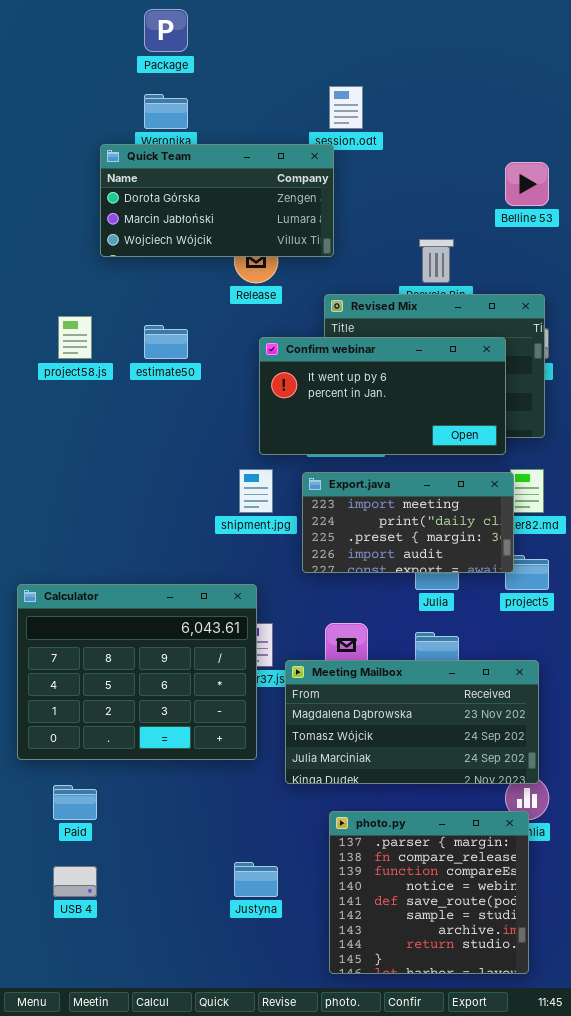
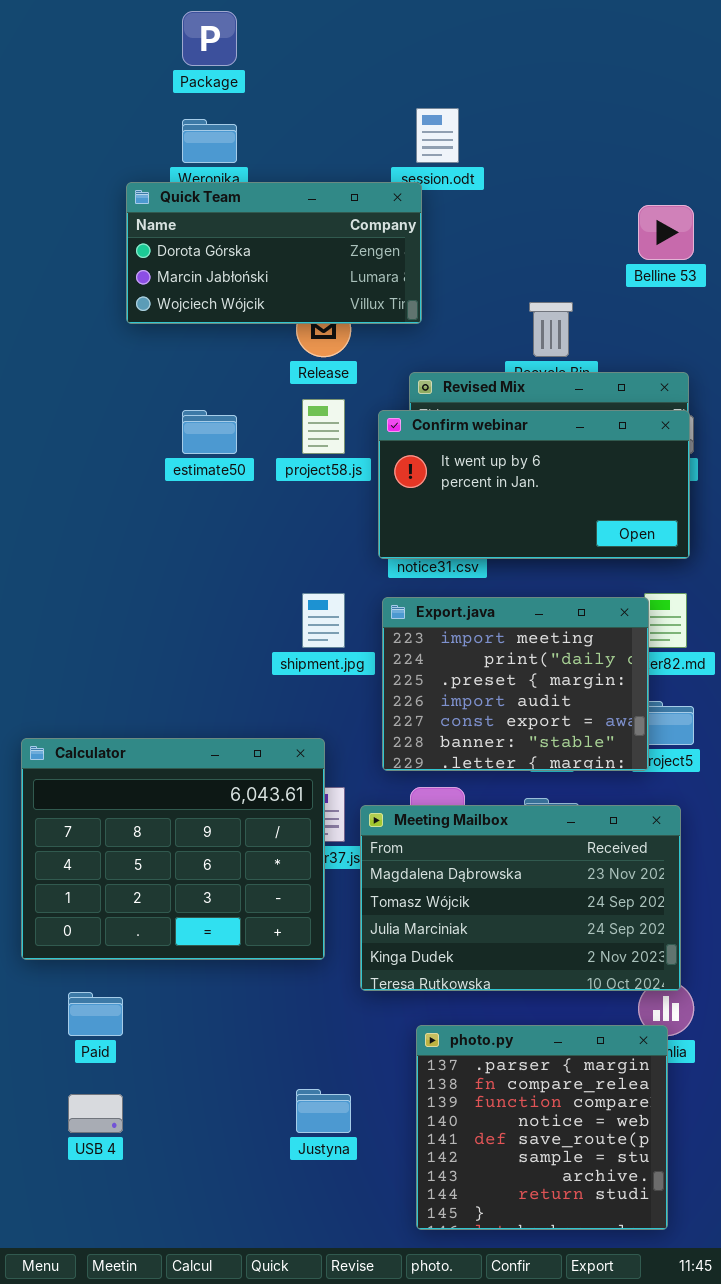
project58.js: [58,316,92,359] -> [302,399,345,454], moved
Confirm webinar: [259,337,506,455] -> [378,410,690,559], moved
Export.java: [302,472,514,573] -> [382,597,649,771], resized
Meeting Mailbox: [285,660,539,784] -> [360,805,681,991], resized

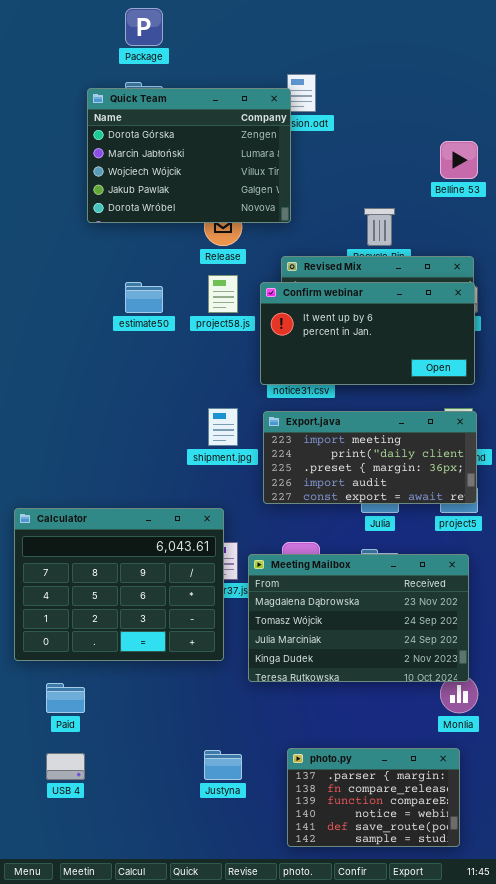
Quick Team: [126,182,422,324] -> [87,88,291,223], resized
Export.java: [382,597,649,771] -> [263,411,477,504], resized
photo.py: [416,1025,668,1230] -> [287,748,460,847], resized

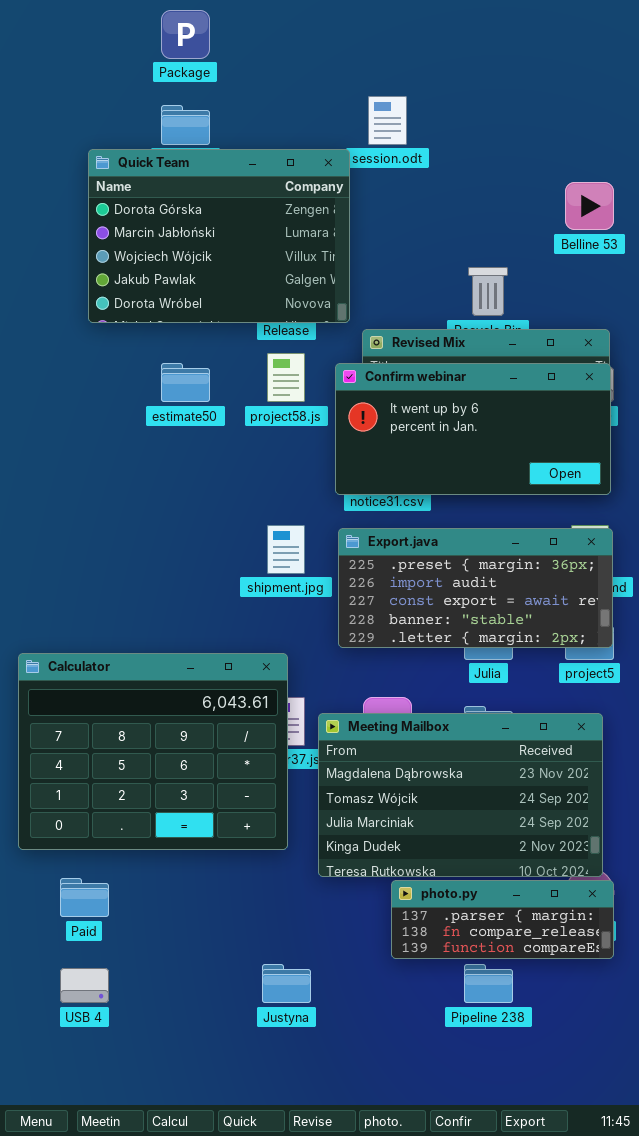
Quick Team: [87,88,291,223] -> [88,149,350,323], moved
Export.java: [263,411,477,504] -> [338,528,613,648], scrolled down 2 rows
photo.py: [287,748,460,847] -> [391,880,614,959], moved, resized

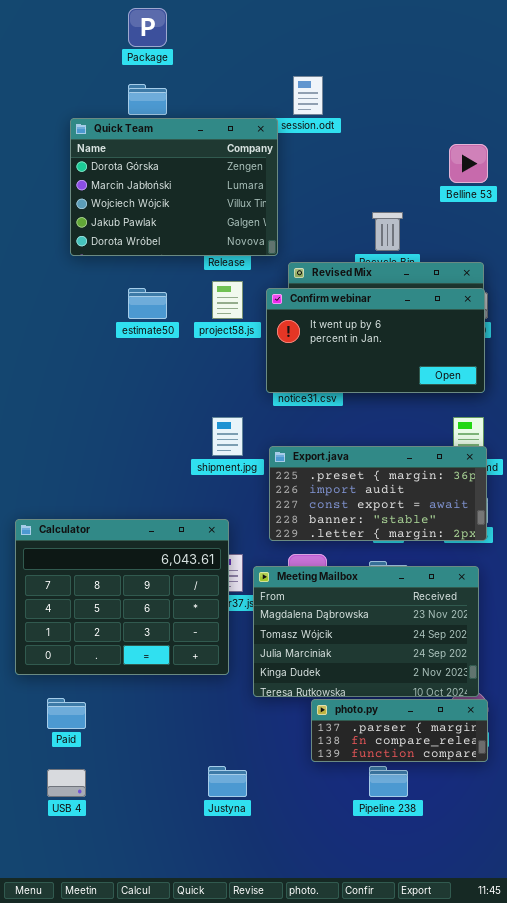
Export.java: [338,528,613,648] -> [269,446,487,541], moved

